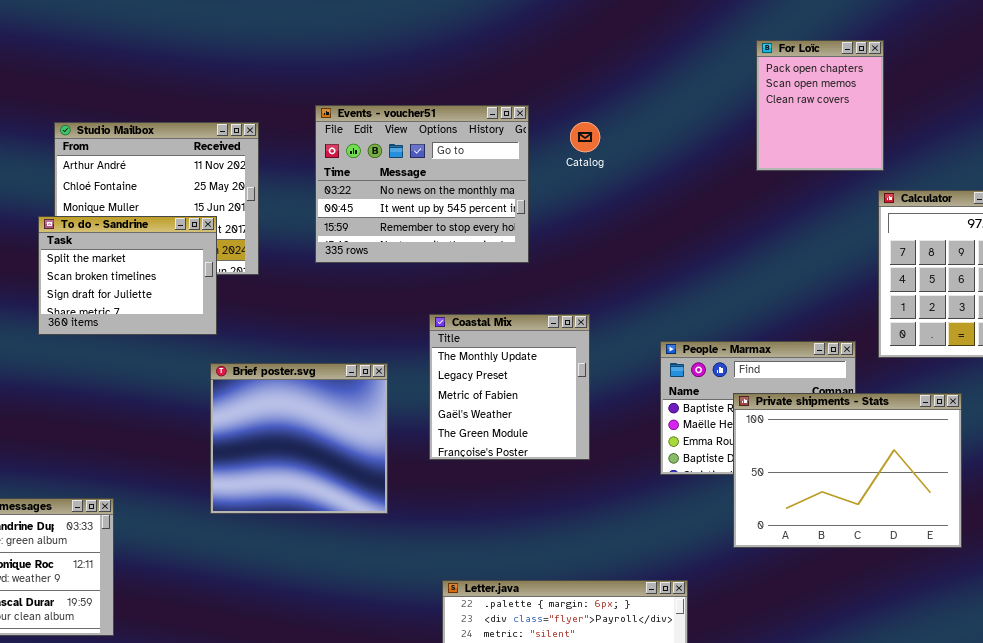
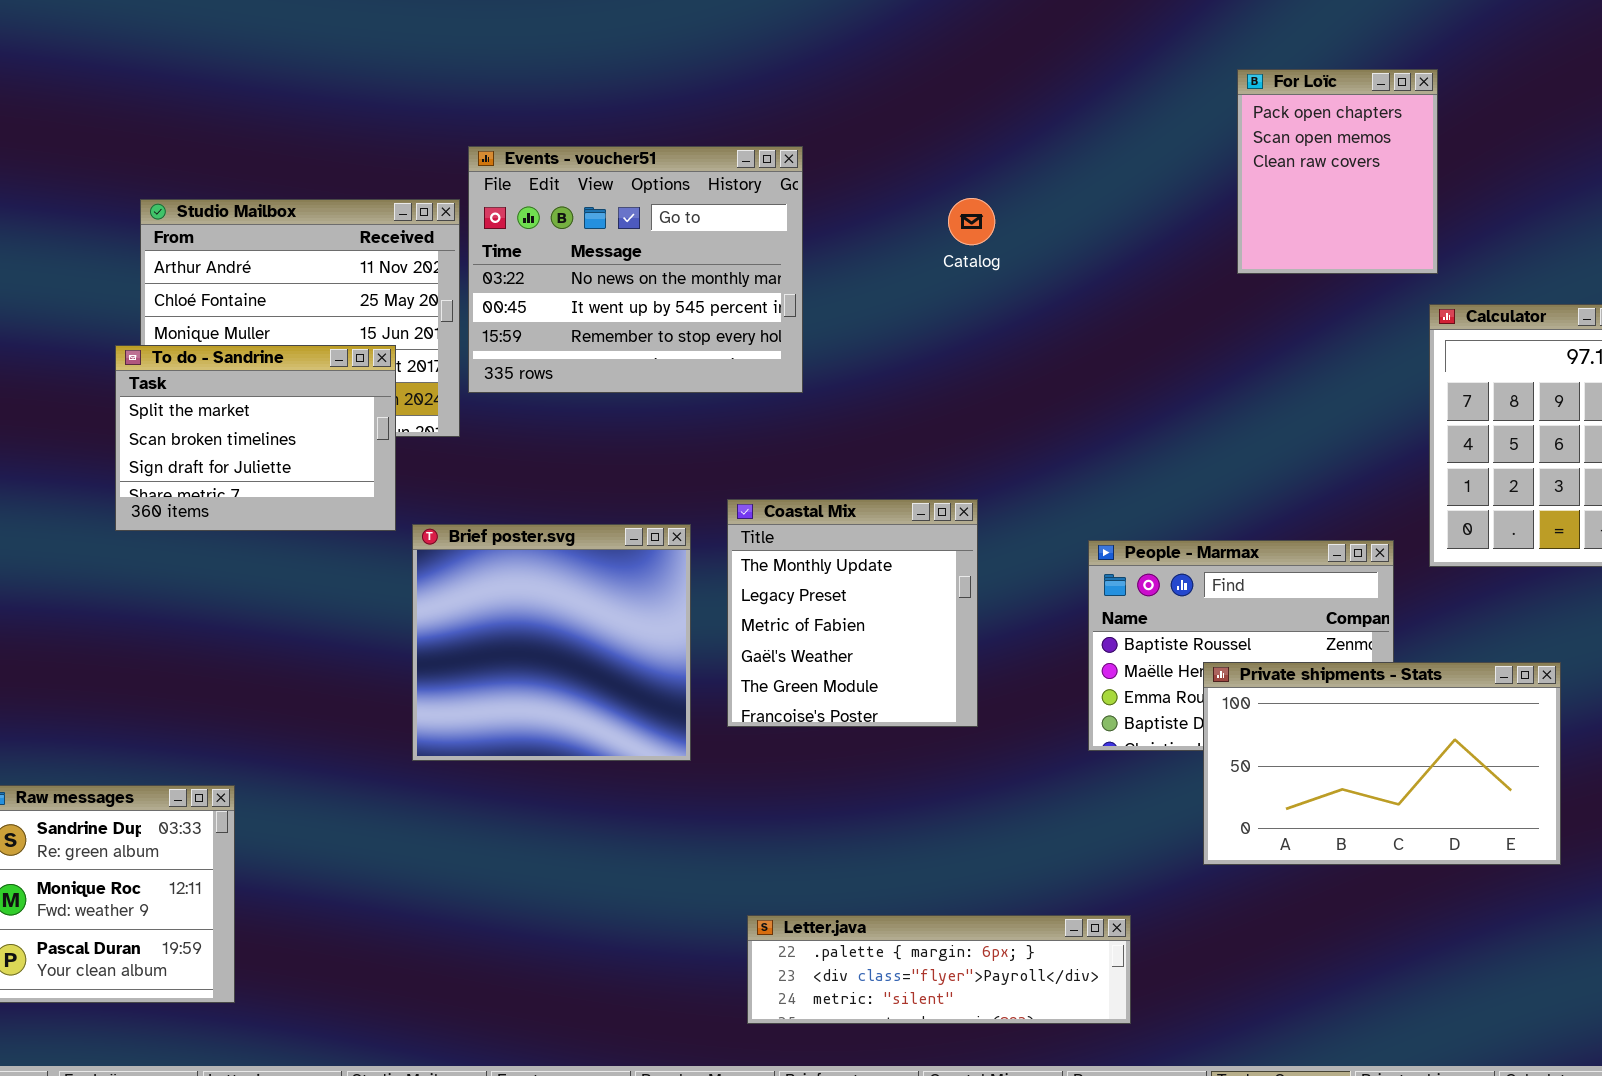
Events - voucher51: [315,105,529,263] -> [468,146,803,393], moved
Brief poster.svg: [210,363,388,514] -> [412,524,691,761], moved
Private shipments - Stats: [733,393,962,548] -> [1203,662,1561,865], resized

